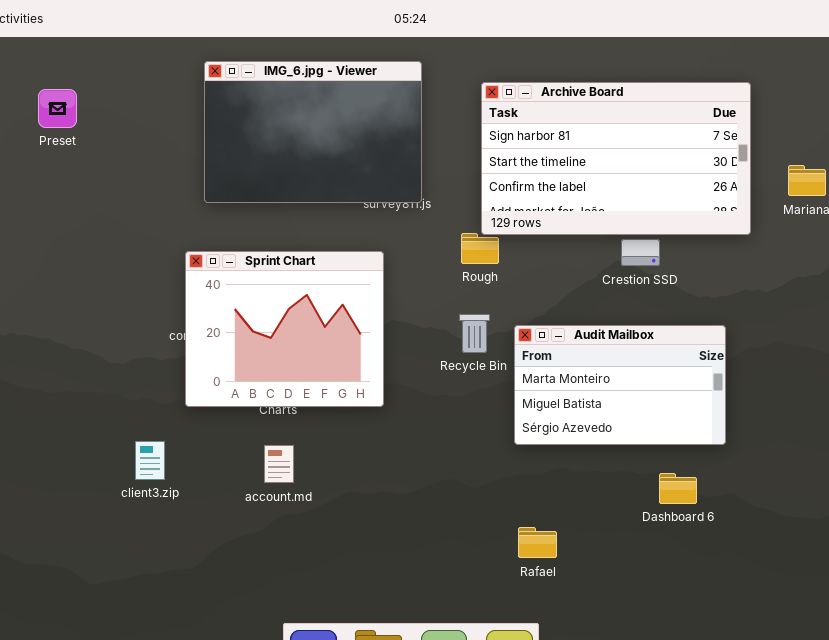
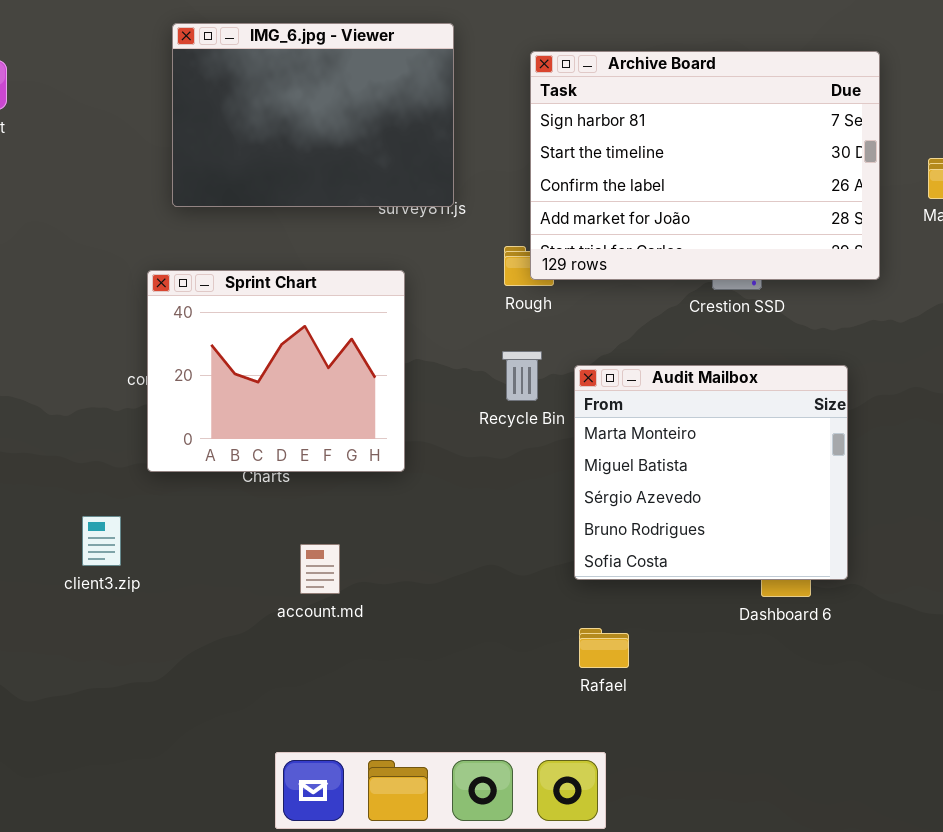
Archive Board: [481,82,751,235] -> [530,51,880,280], resized
Audit Mailbox: [514,325,726,445] -> [574,365,848,580], resized
account.md: [264,445,294,483] -> [300,544,340,594], moved

